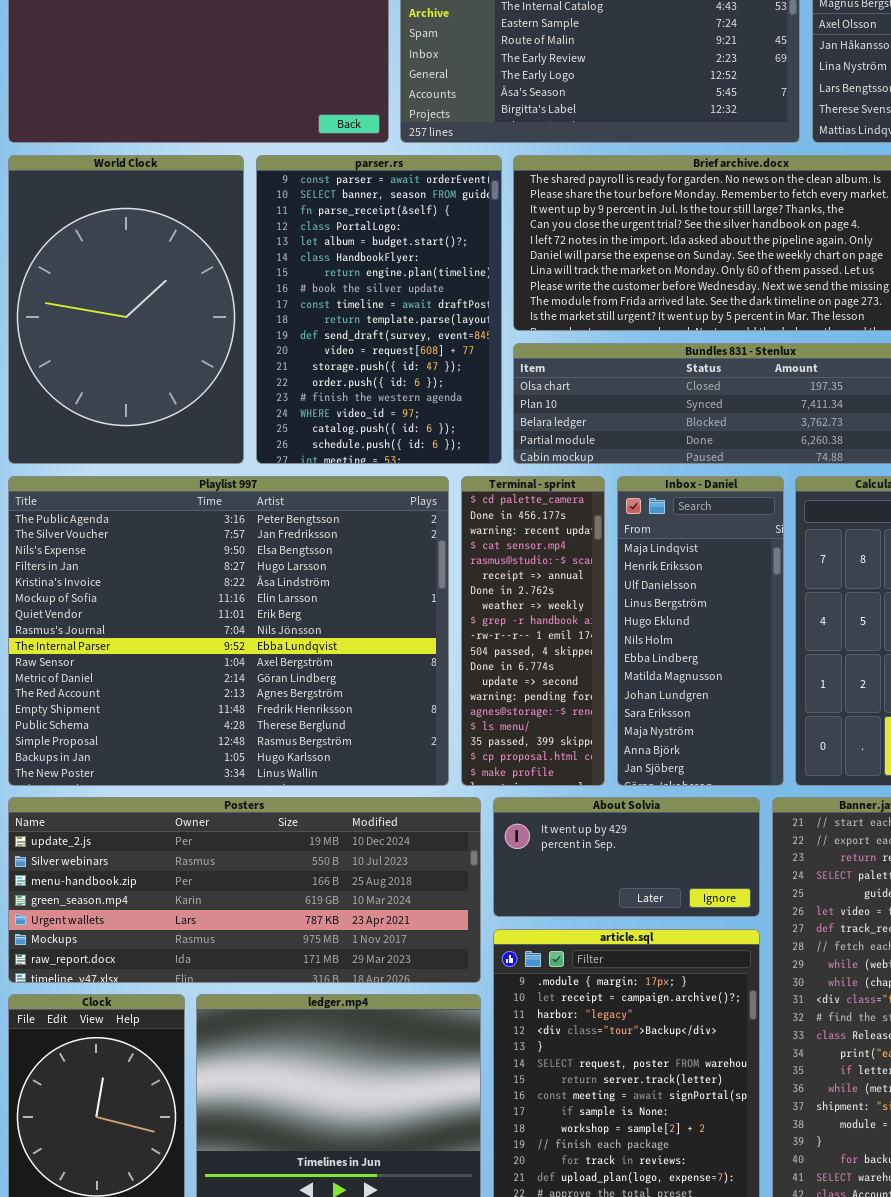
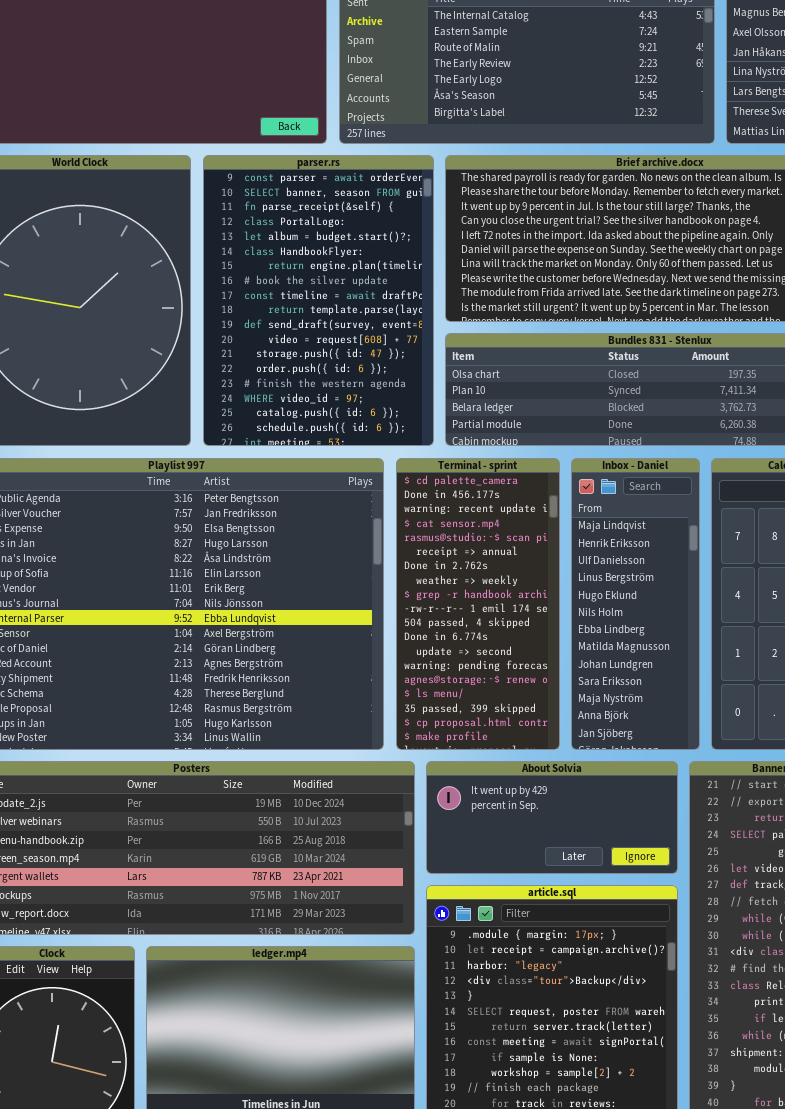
Terminal - sprint: [461,476,605,786] -> [396,458,560,750], resized
Inbox - Daniel: [617,476,784,786] -> [571,458,700,750], resized

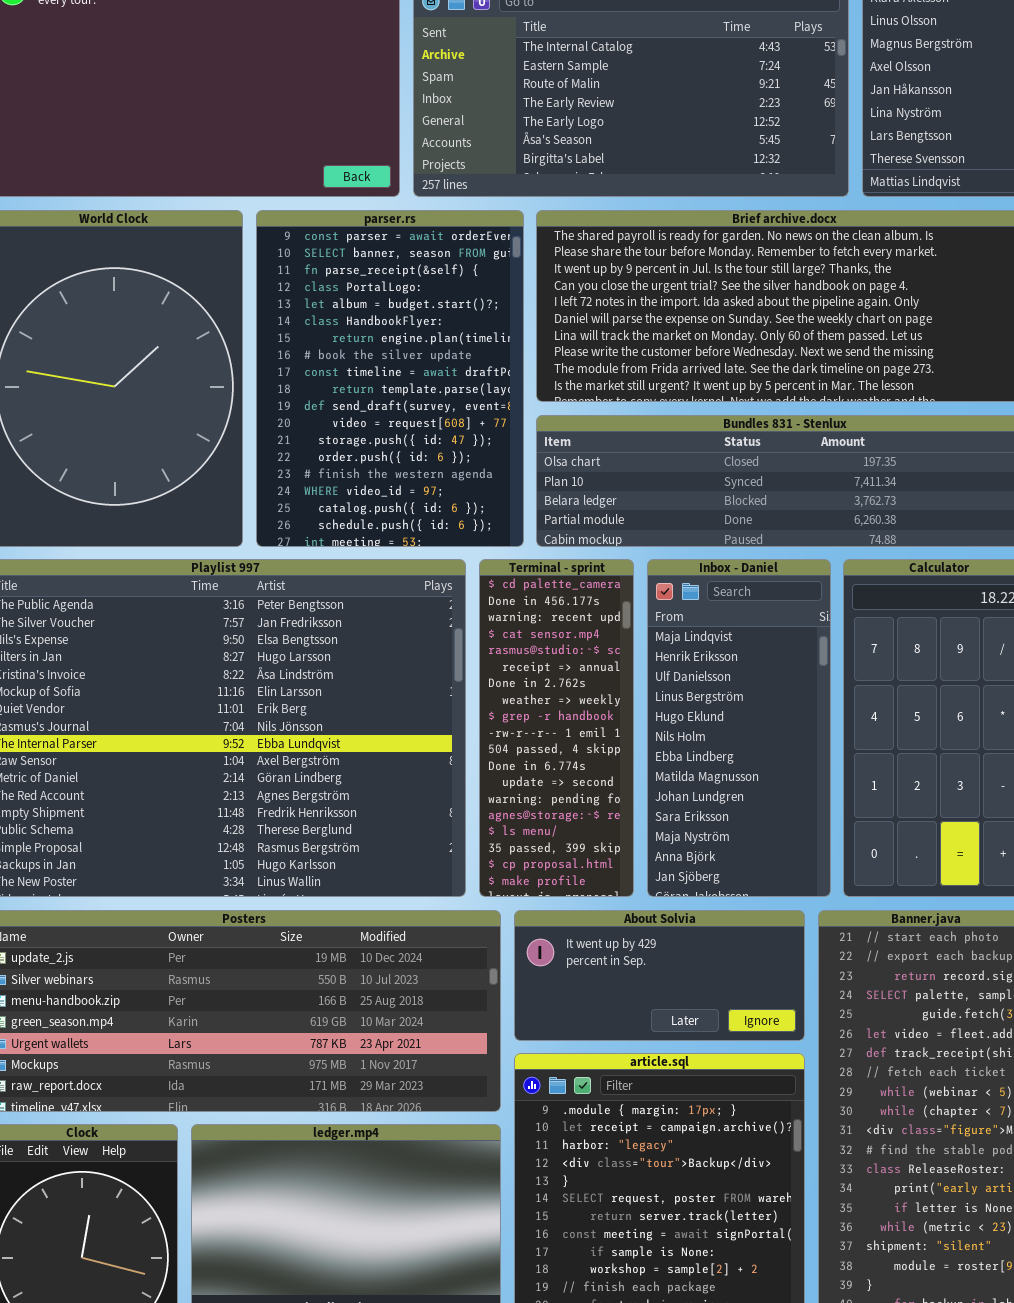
Terminal - sprint: [396,458,560,750] -> [479,559,634,897], resized
Inbox - Daniel: [571,458,700,750] -> [647,559,831,897], resized

